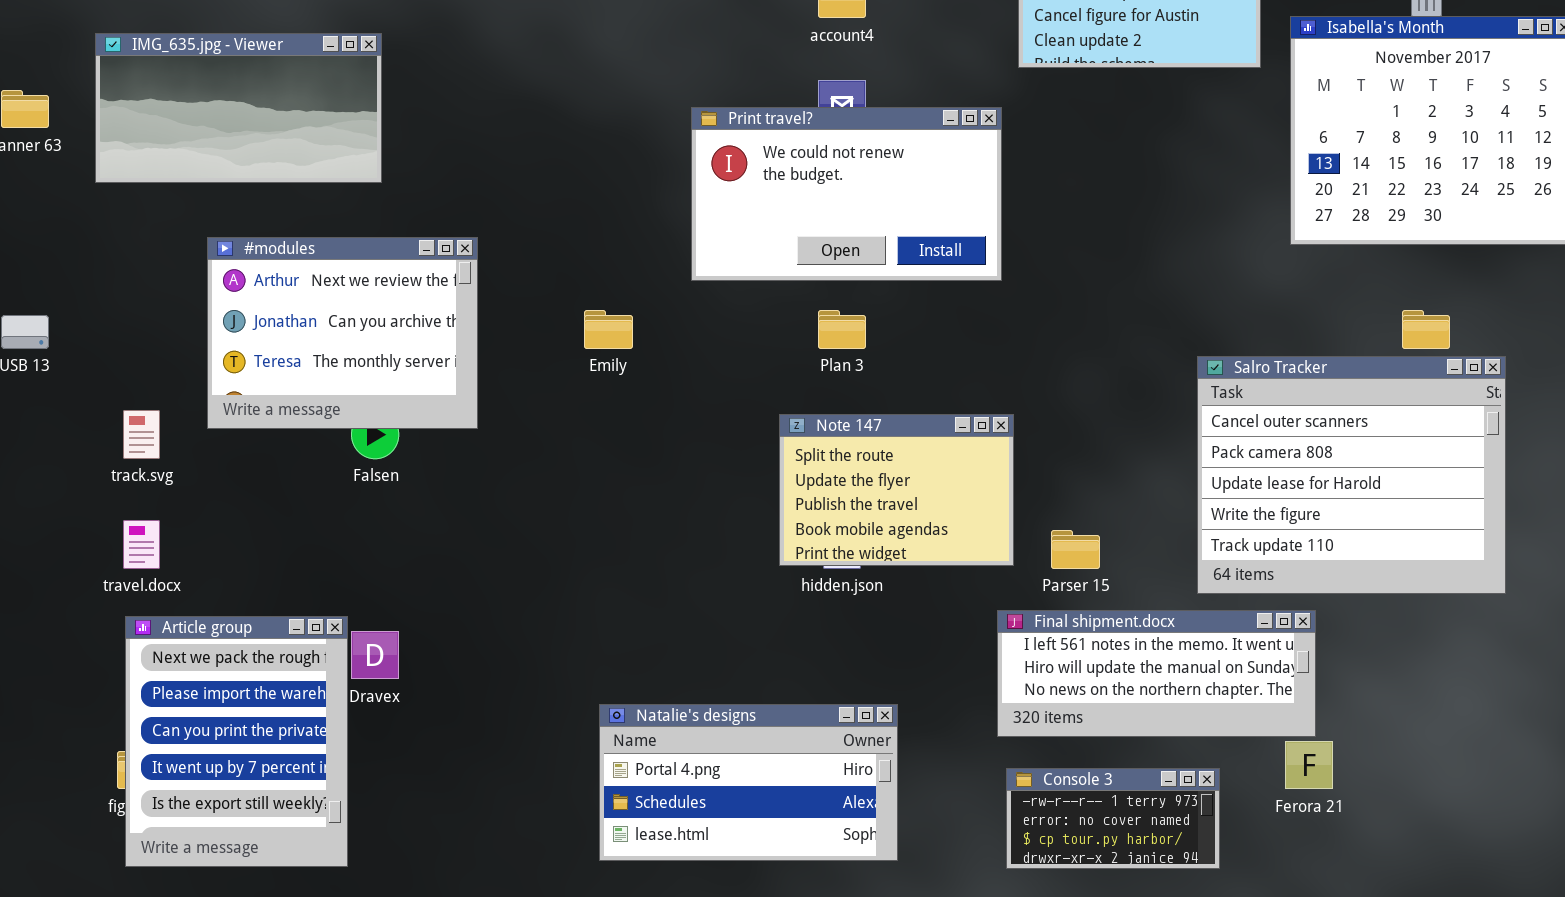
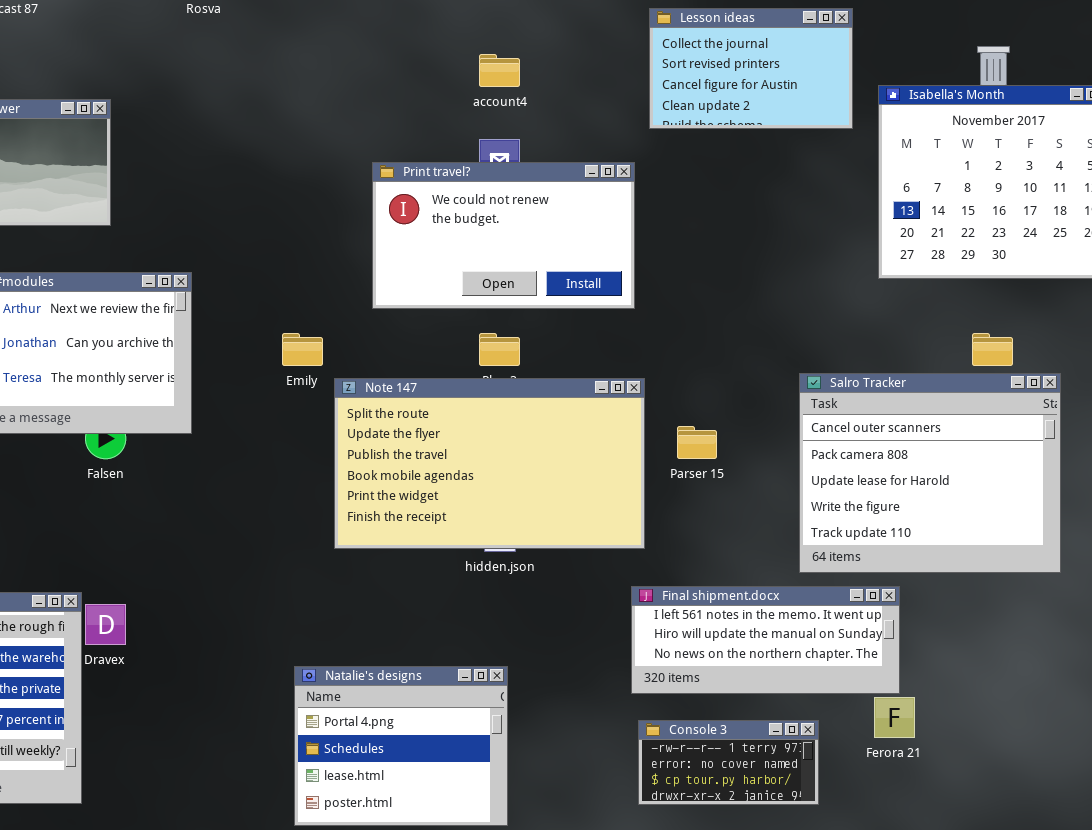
Note 147: [779,414,1014,566] -> [334,378,645,549], resized
Parser 15: [1051,530,1100,569] -> [677,426,717,459], moved
Natalie's designs: [599,704,898,861] -> [294,666,508,826], resized

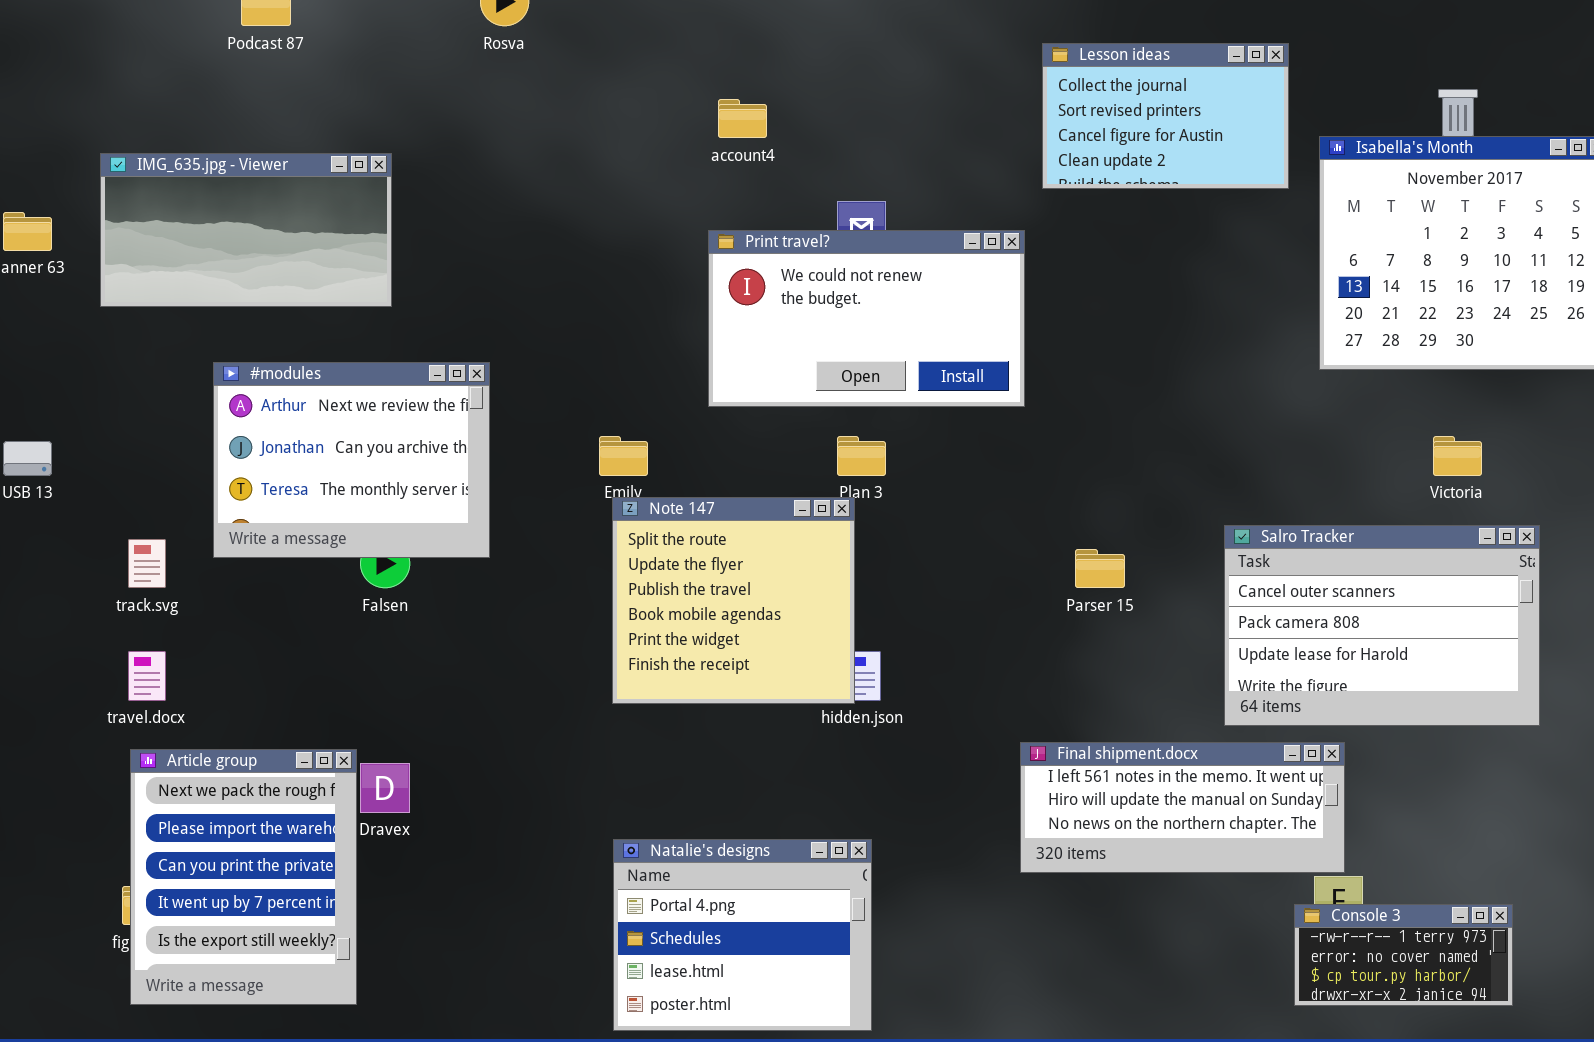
account4: [479,54,520,87] -> [718,99,767,138], moved
Salro Tracker: [799,373,1061,573] -> [1224,525,1540,726], resized
Note 147: [334,378,645,549] -> [612,497,855,704], moved, resized
Console 3: [638,720,819,805] -> [1294,904,1513,1006], moved

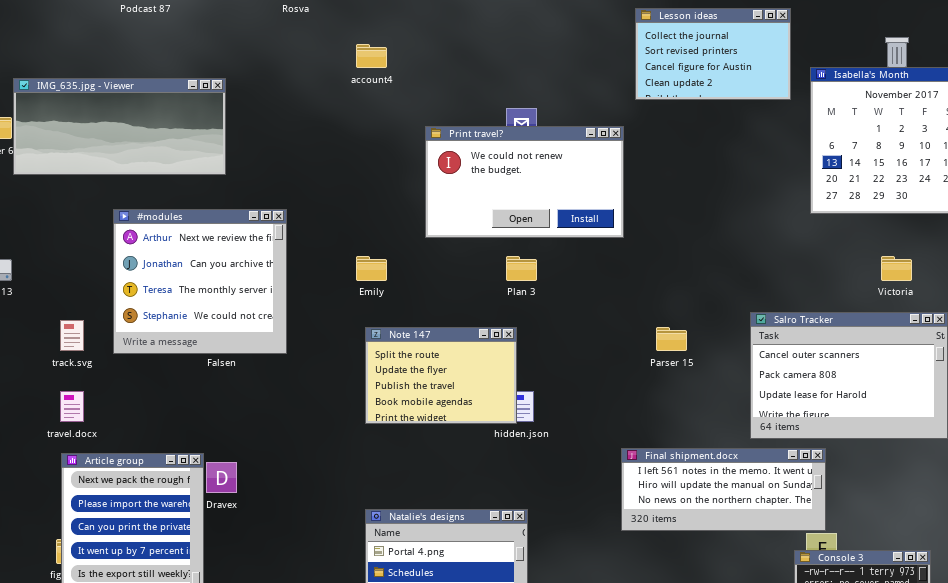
account4: [718,99,767,138] -> [356,44,387,68], moved
IMG_635.jpg - Viewer: [100,153,392,307] -> [13,78,226,175], resized
#modules: [213,362,490,558] -> [113,209,287,354], resized
Note 147: [612,497,855,704] -> [365,327,517,424], resized

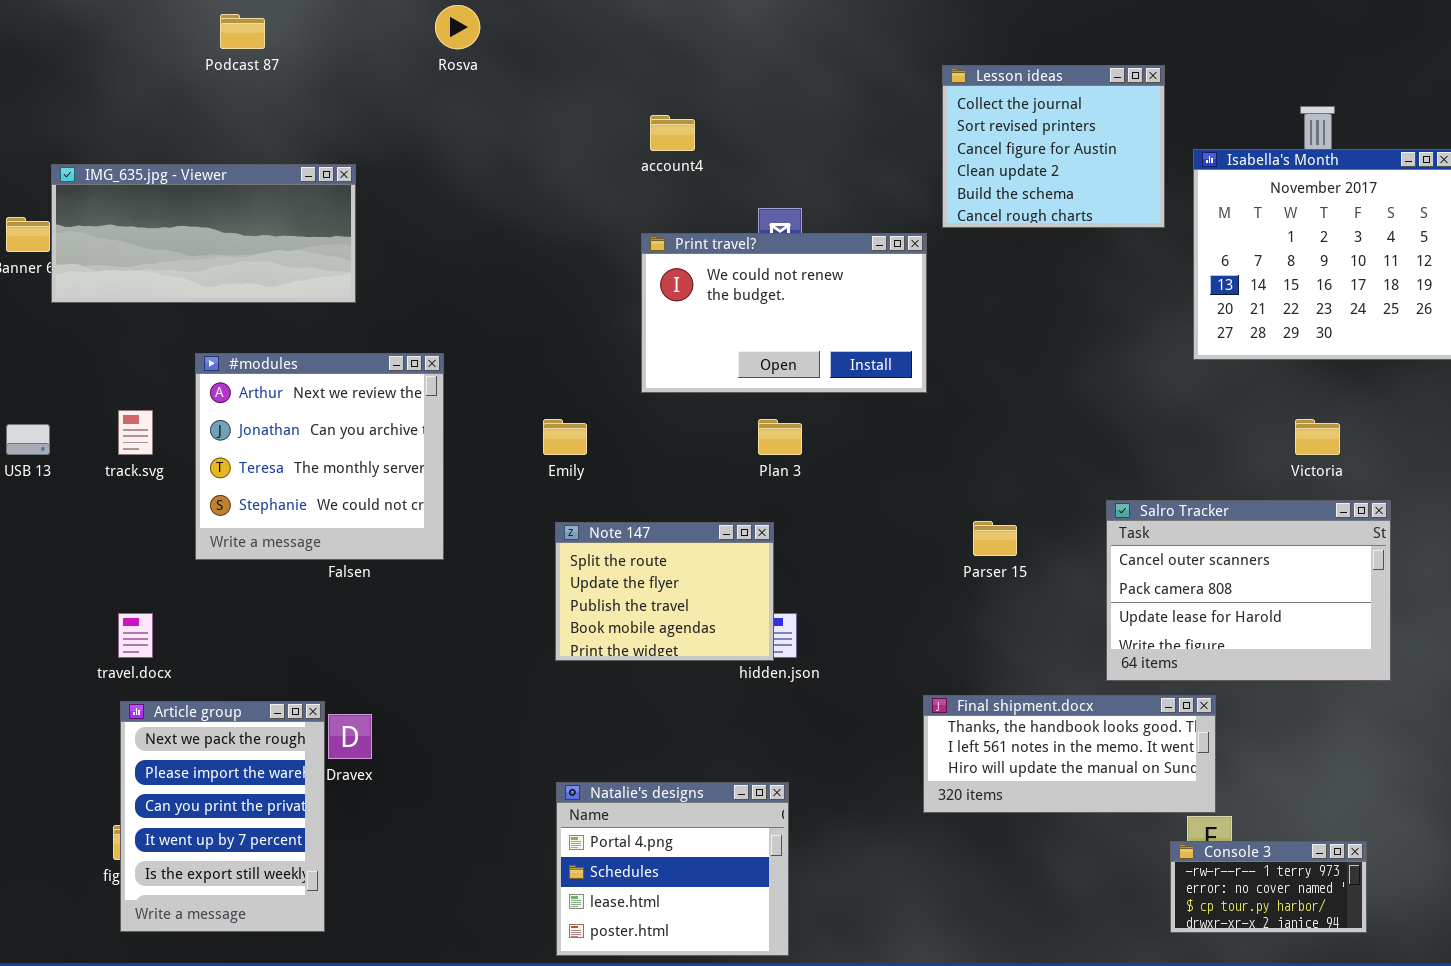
Lesson ideas: [635,8,791,100] -> [942,65,1165,228], resized
account4: [356,44,387,68] -> [650,115,695,151], moved
track.svg: [60,320,84,351] -> [118,410,153,455], moved
Final shipment.docx: [621,448,826,531] -> [923,695,1216,813], scrolled up 1 row

